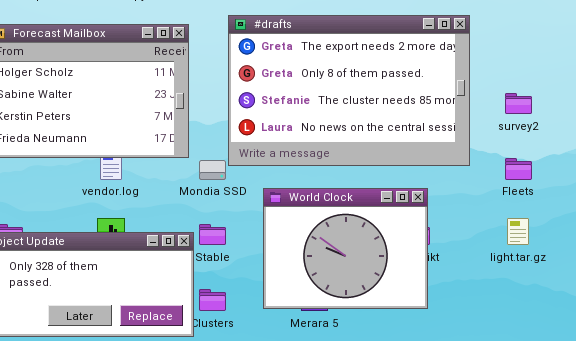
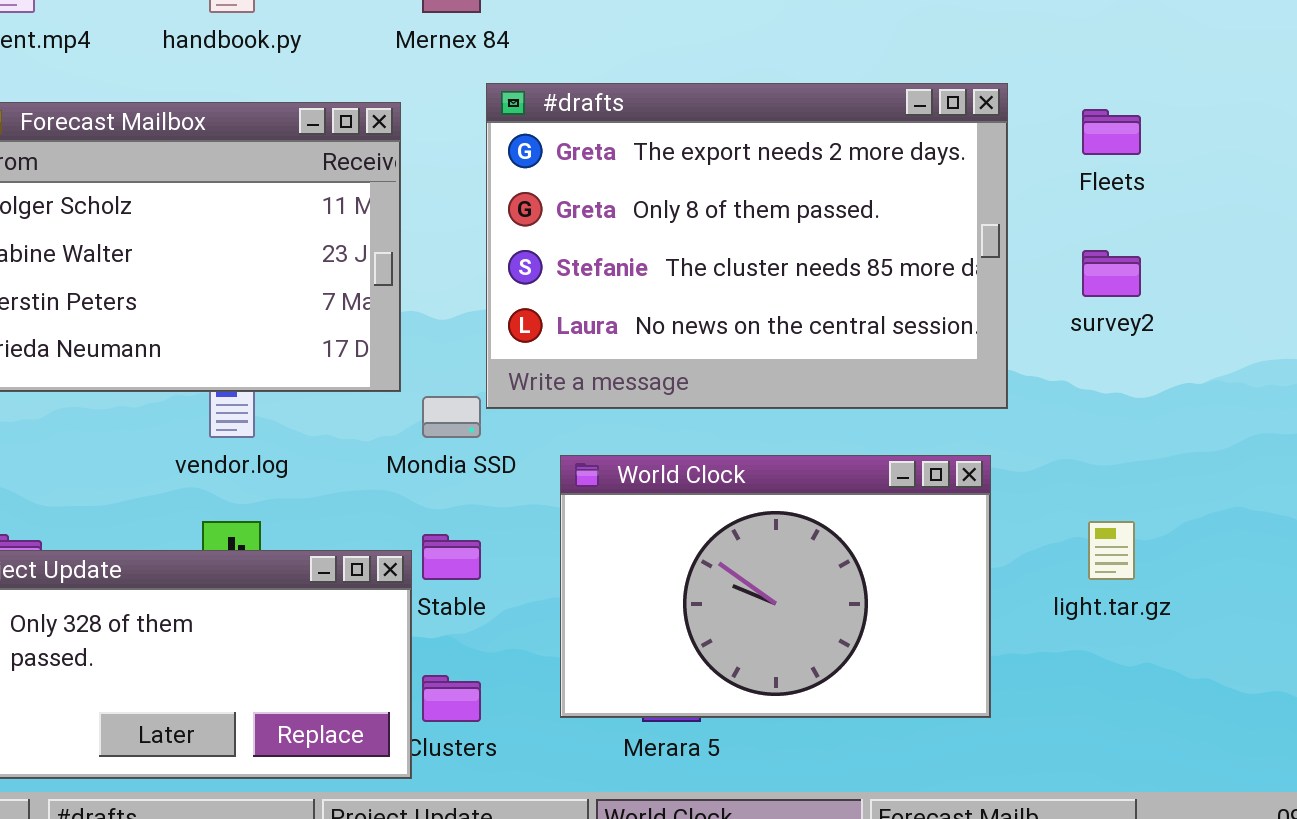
Fleets: [505,158,532,180] -> [1082,109,1141,155], moved
World Clock: [263,188,428,309] -> [560,455,991,718], resized

